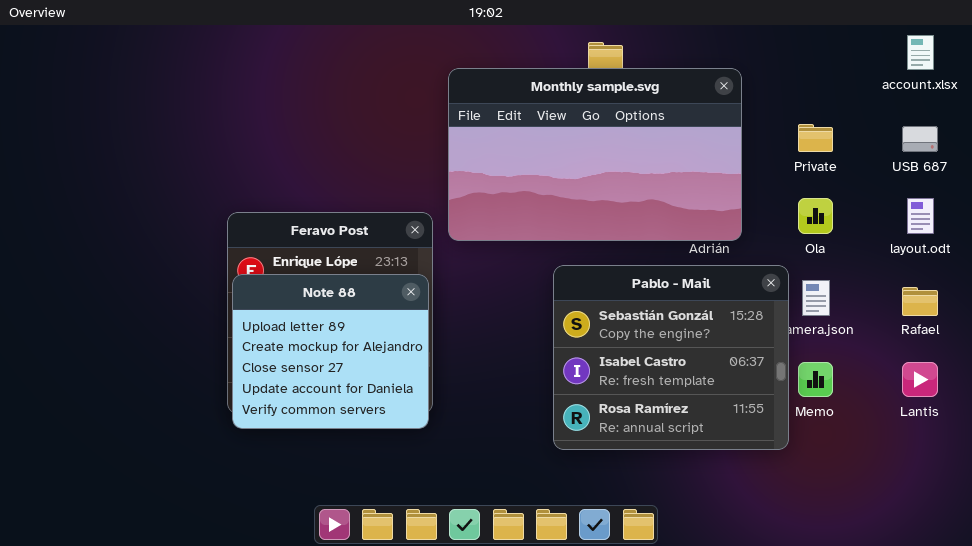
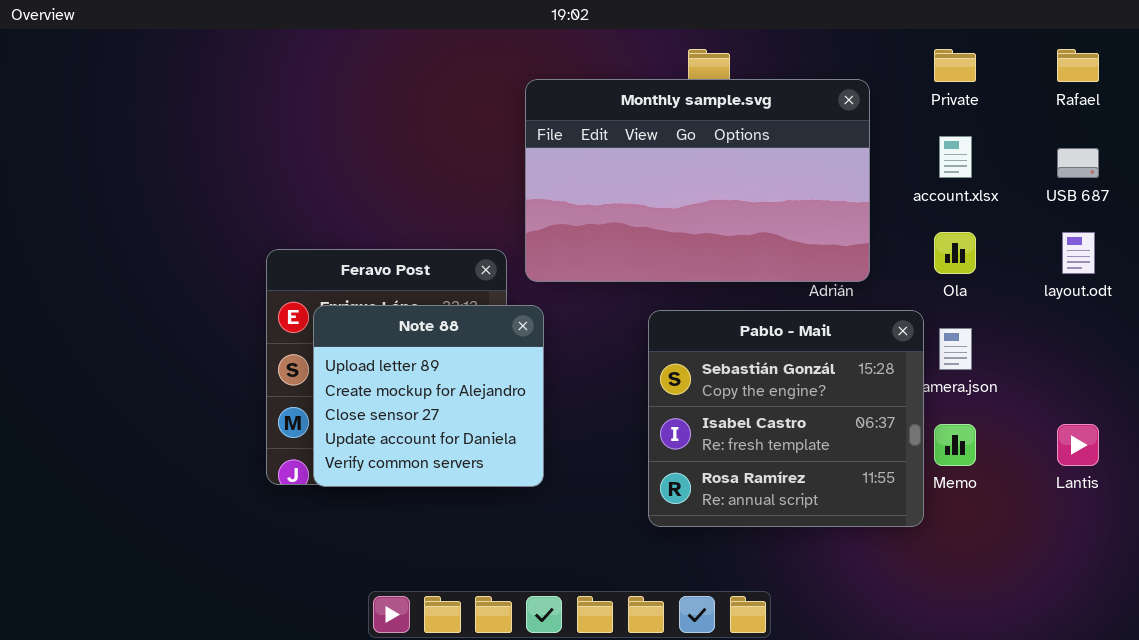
account.xlsx: [907,35,934,70] -> [939,136,972,178], moved
Private: [798,124,833,152] -> [934,49,976,82], moved
Note 88: [232,274,429,429] -> [313,305,544,487], moved
Rafael: [902,287,938,316] -> [1057,49,1099,82], moved

